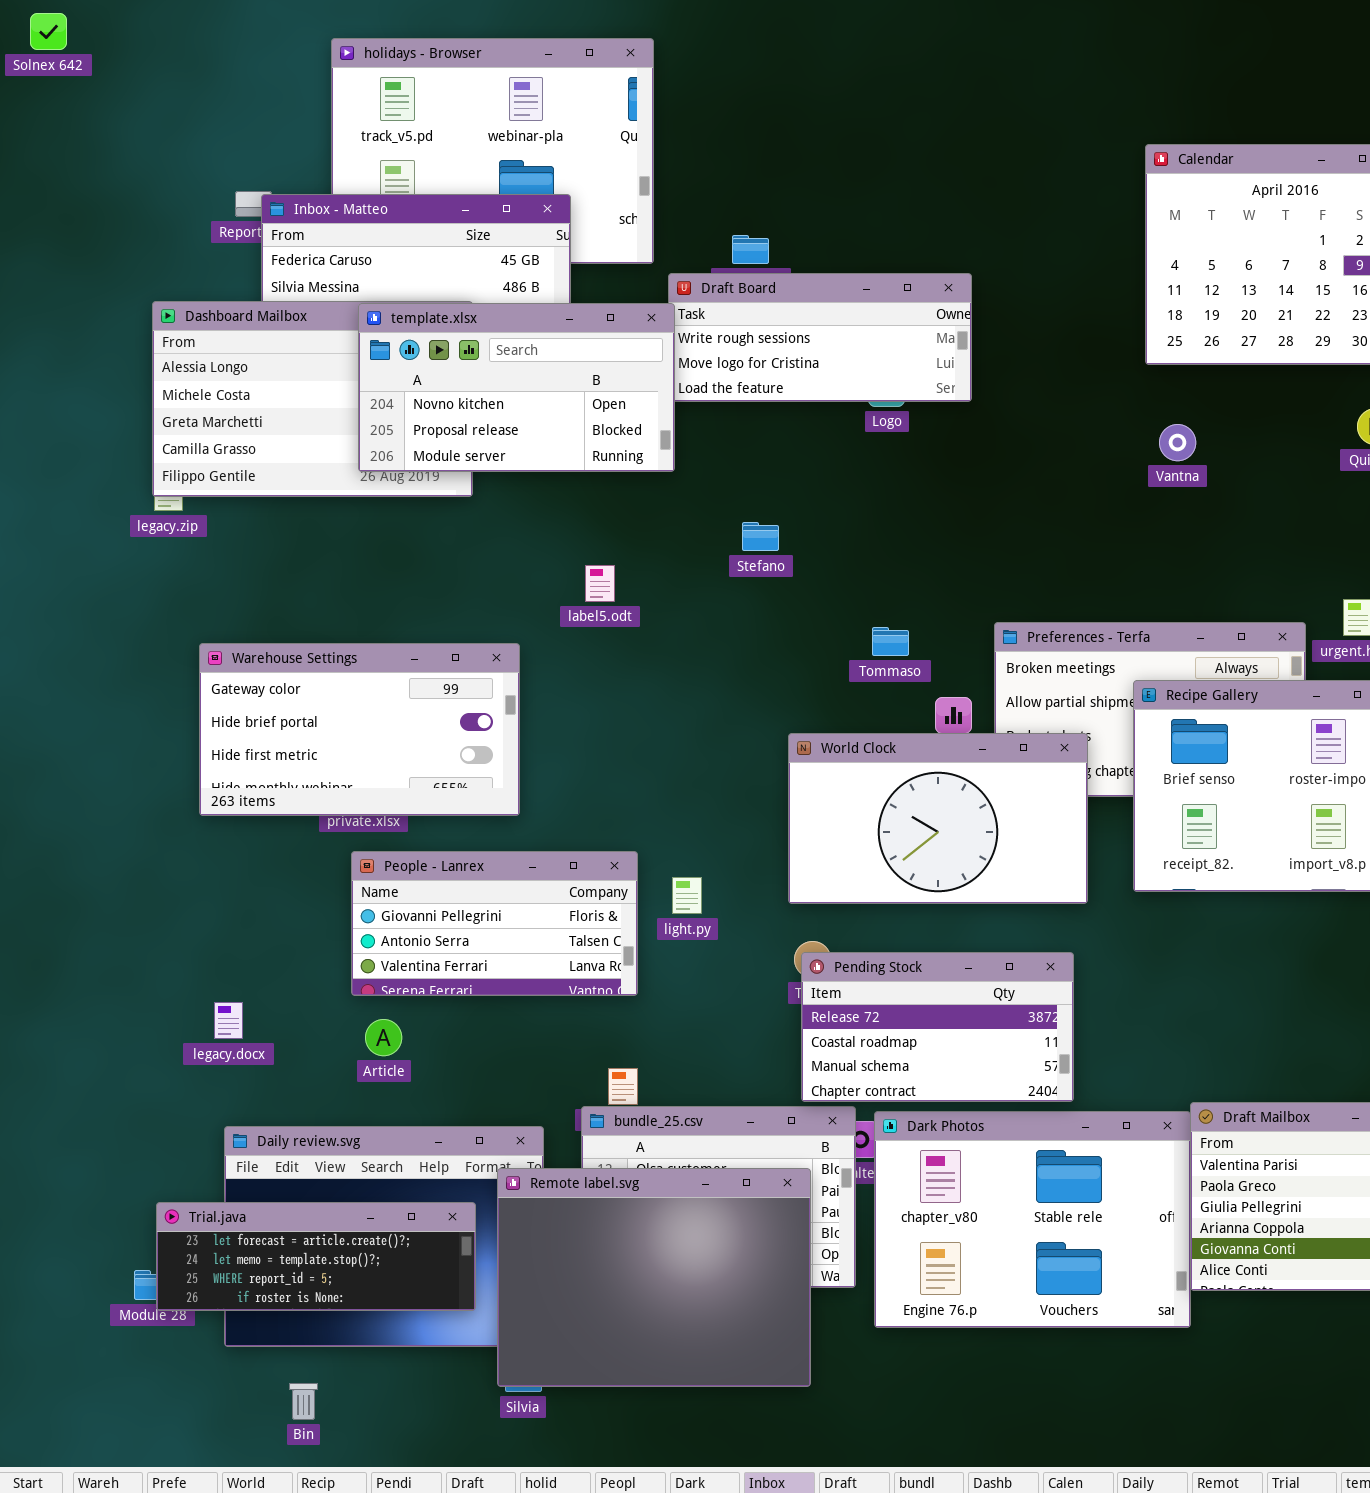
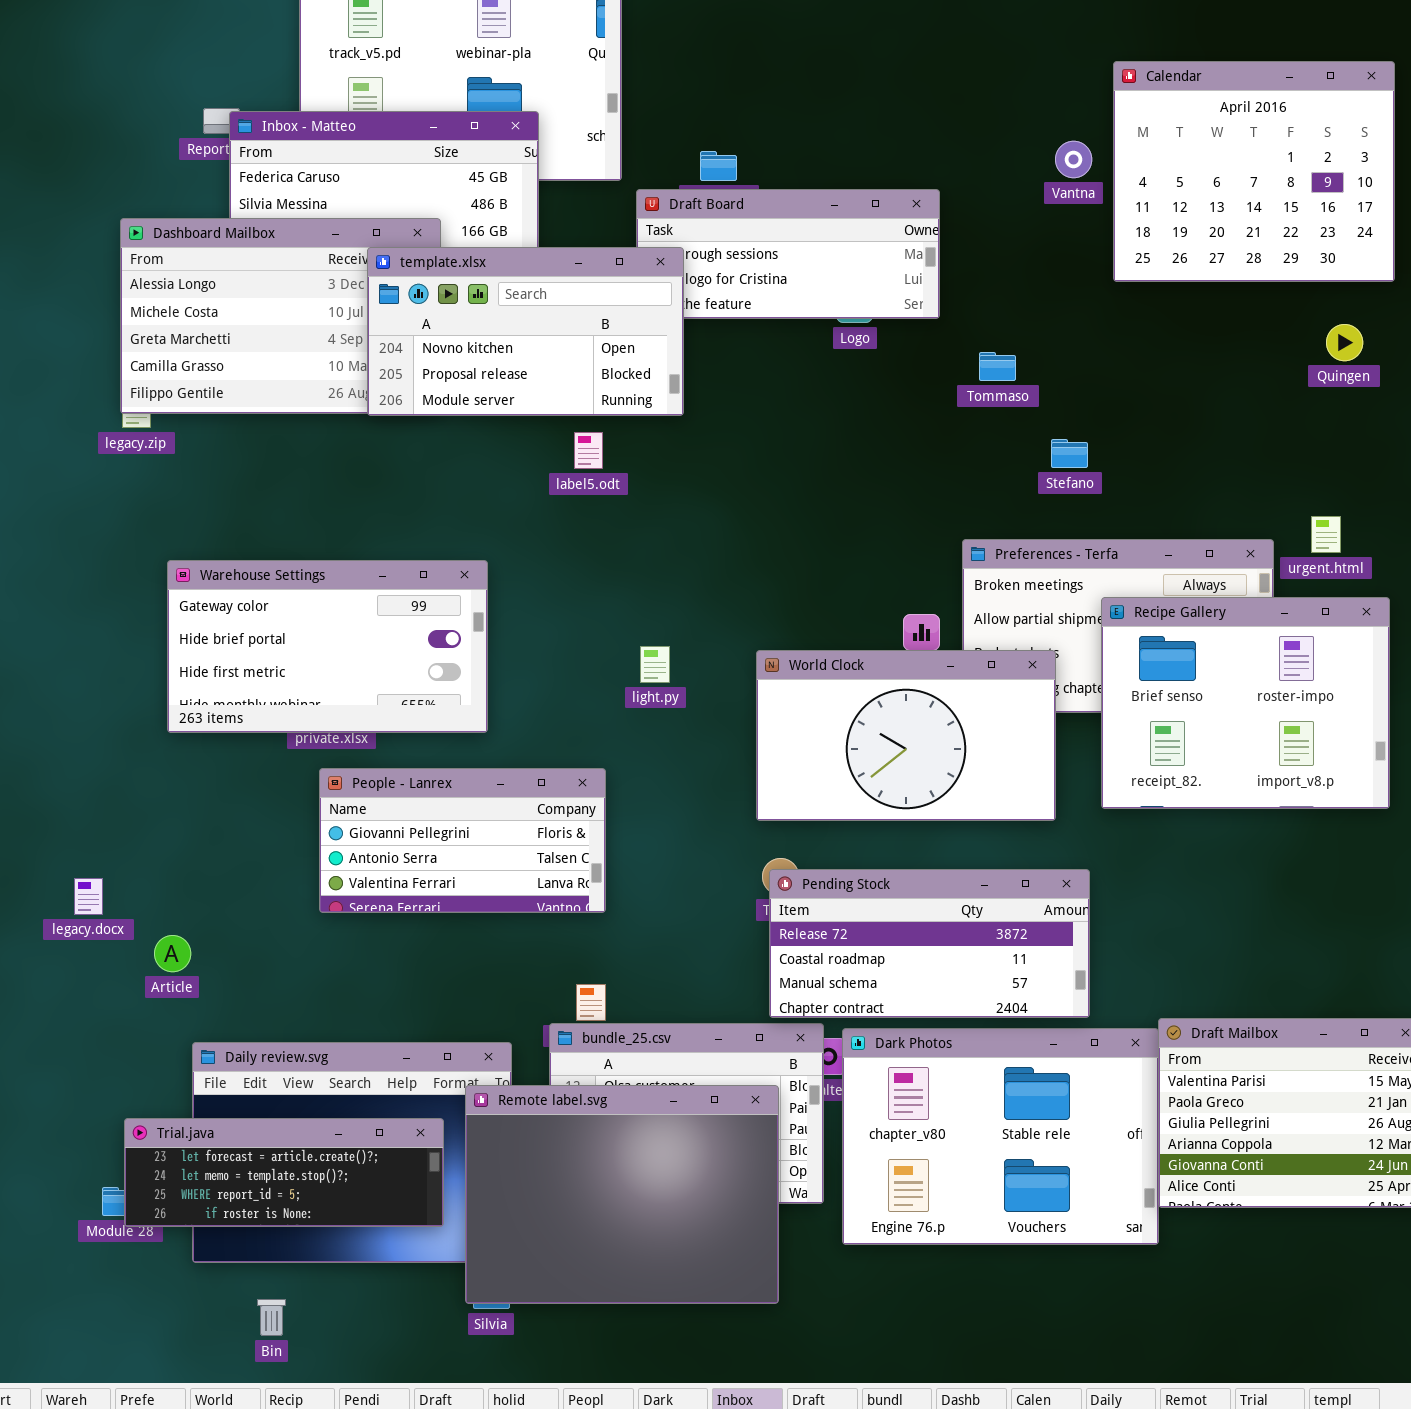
template.xlsx: [358,303,675,472] -> [367,247,684,416], moved
Vantna: [1159,424,1196,461] -> [1055,141,1092,178], moved
Stefano: [742,522,779,551] -> [1051,439,1088,468], moved
label5.odt: [585,565,615,602] -> [574,432,603,469], moved
Tommaso: [872,627,909,656] -> [979,352,1016,381], moved
light.py: [672,877,702,914] -> [640,646,670,683], moved
Pending Stock: [801,952,1074,1102] -> [769,869,1090,1018], resized
legacy.docx: [214,1002,243,1039] -> [74,878,103,915], moved
Article: [365,1019,402,1056] -> [154,935,191,972], moved

